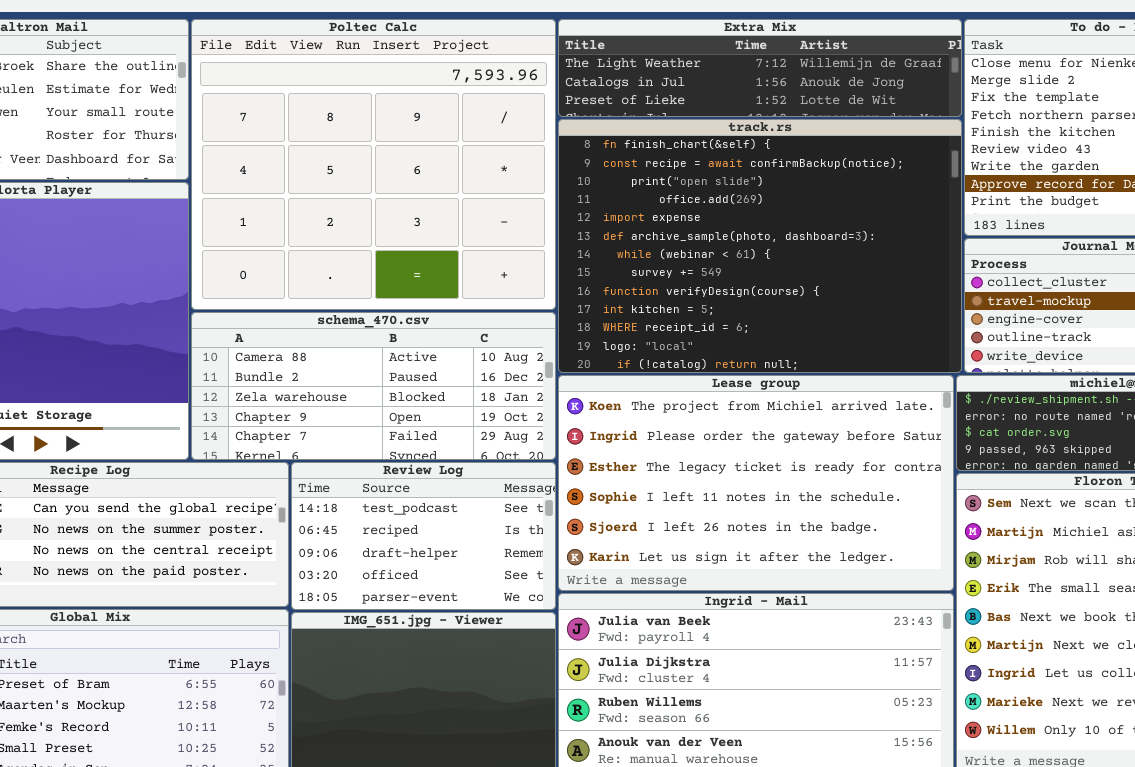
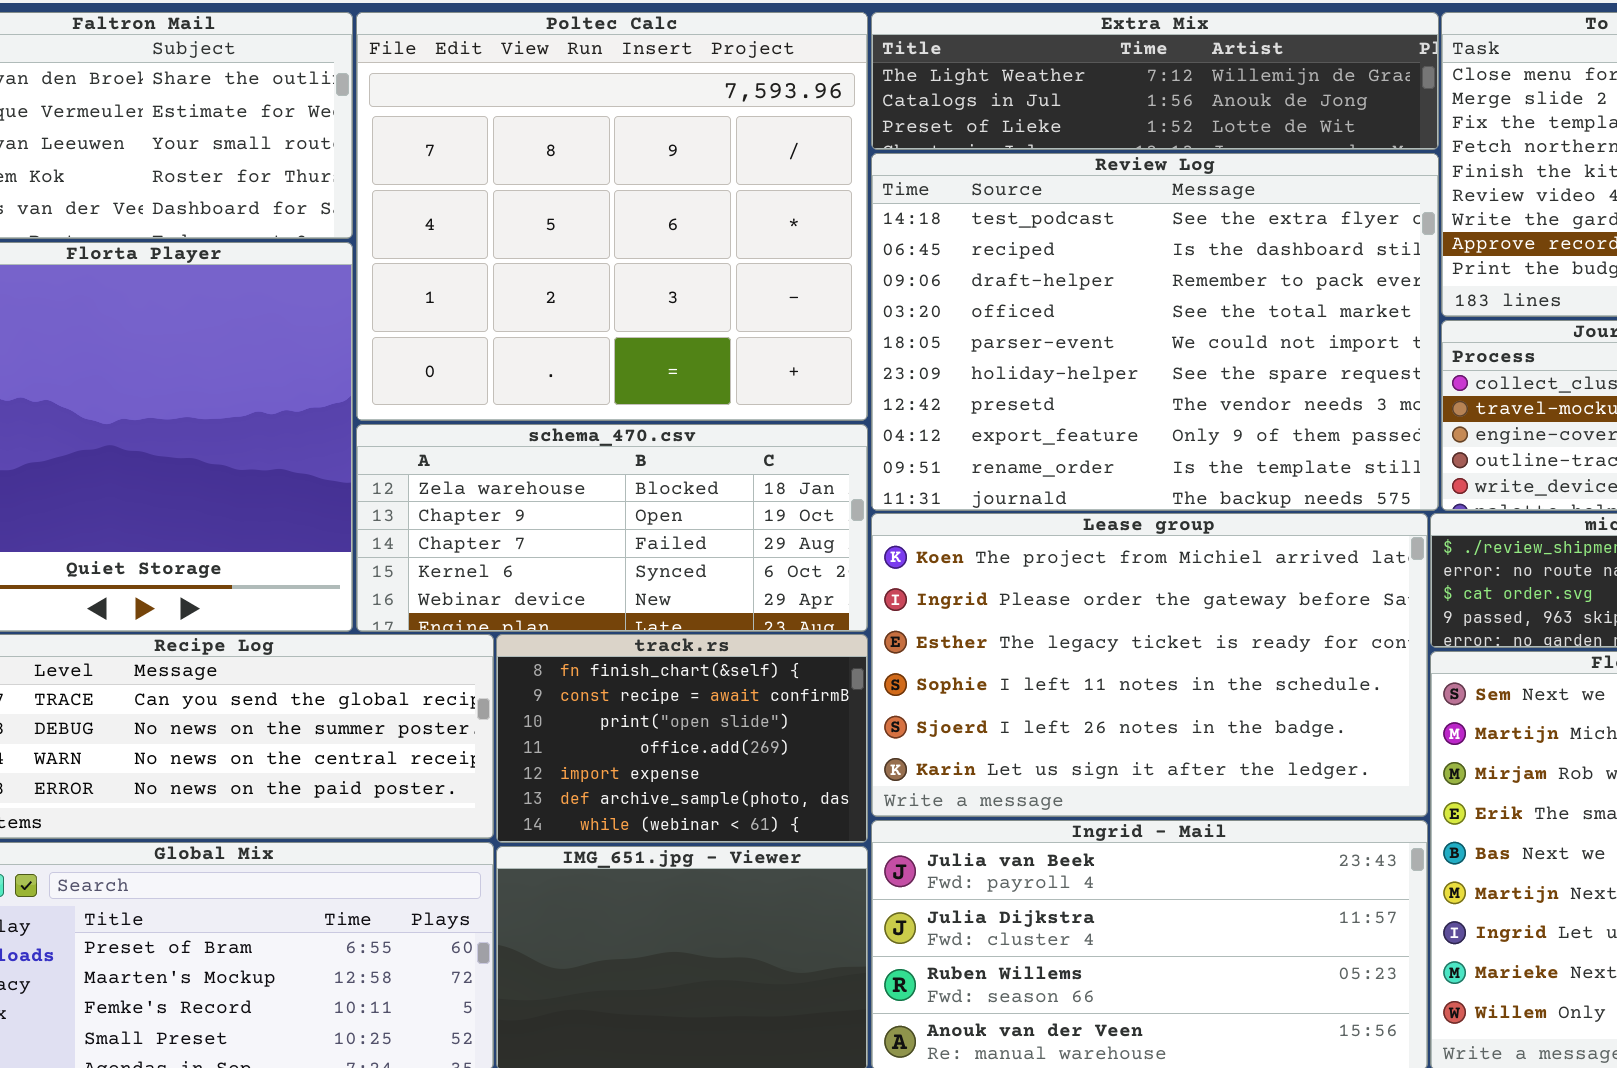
track.rs: [558,119,962,373] -> [496,634,868,843], moved, resized
schema_470.csv: [191,312,556,460] -> [356,424,868,632], scrolled down 2 rows
Review Log: [291,462,556,610] -> [871,153,1439,511], moved, resized

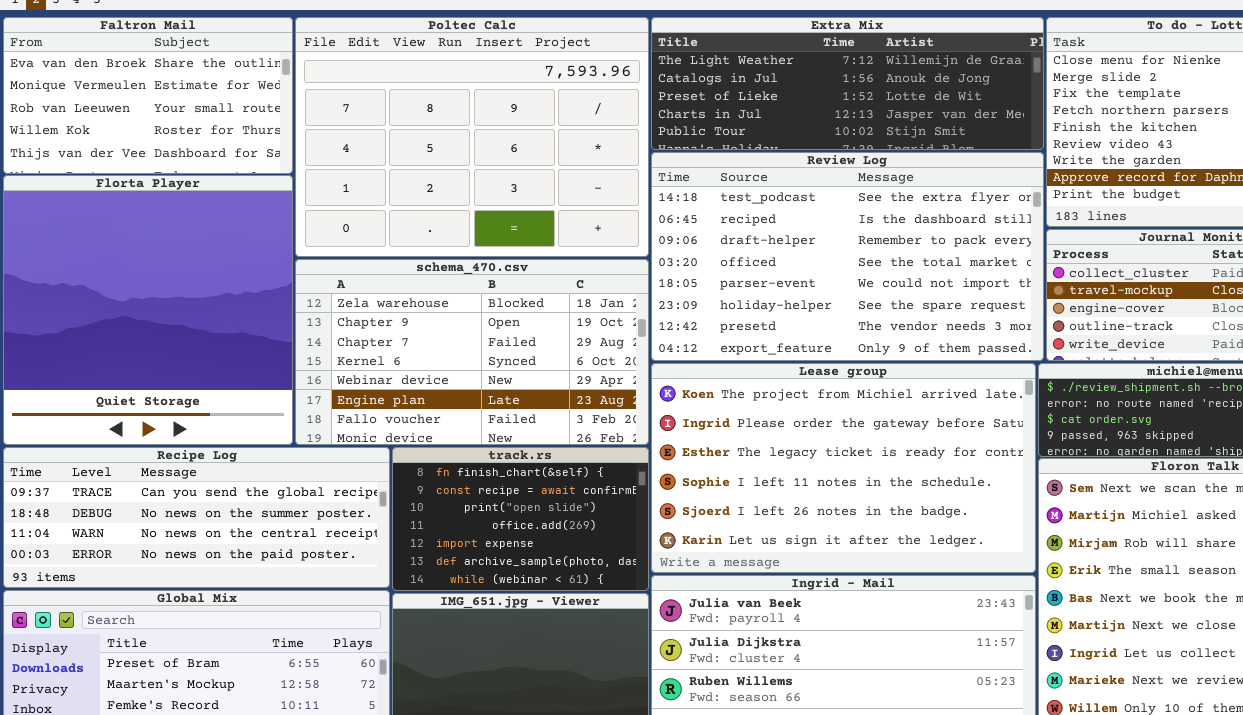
Poltec Calc: [356,12,868,421] -> [295,17,649,257], resized
Extra Mix: [871,12,1439,150] -> [651,17,1044,150], resized
Review Log: [871,153,1439,511] -> [651,152,1044,361], resized
schema_470.csv: [356,424,868,632] -> [295,259,649,445], resized

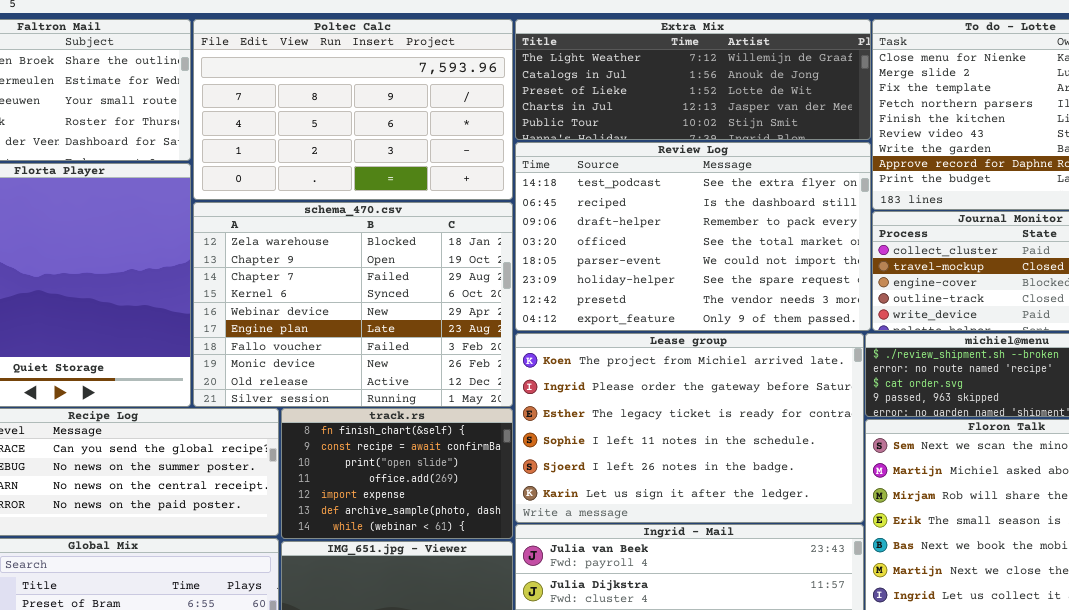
Poltec Calc: [295,17,649,257] -> [193,19,513,200], resized
schema_470.csv: [295,259,649,445] -> [193,202,513,407], resized

